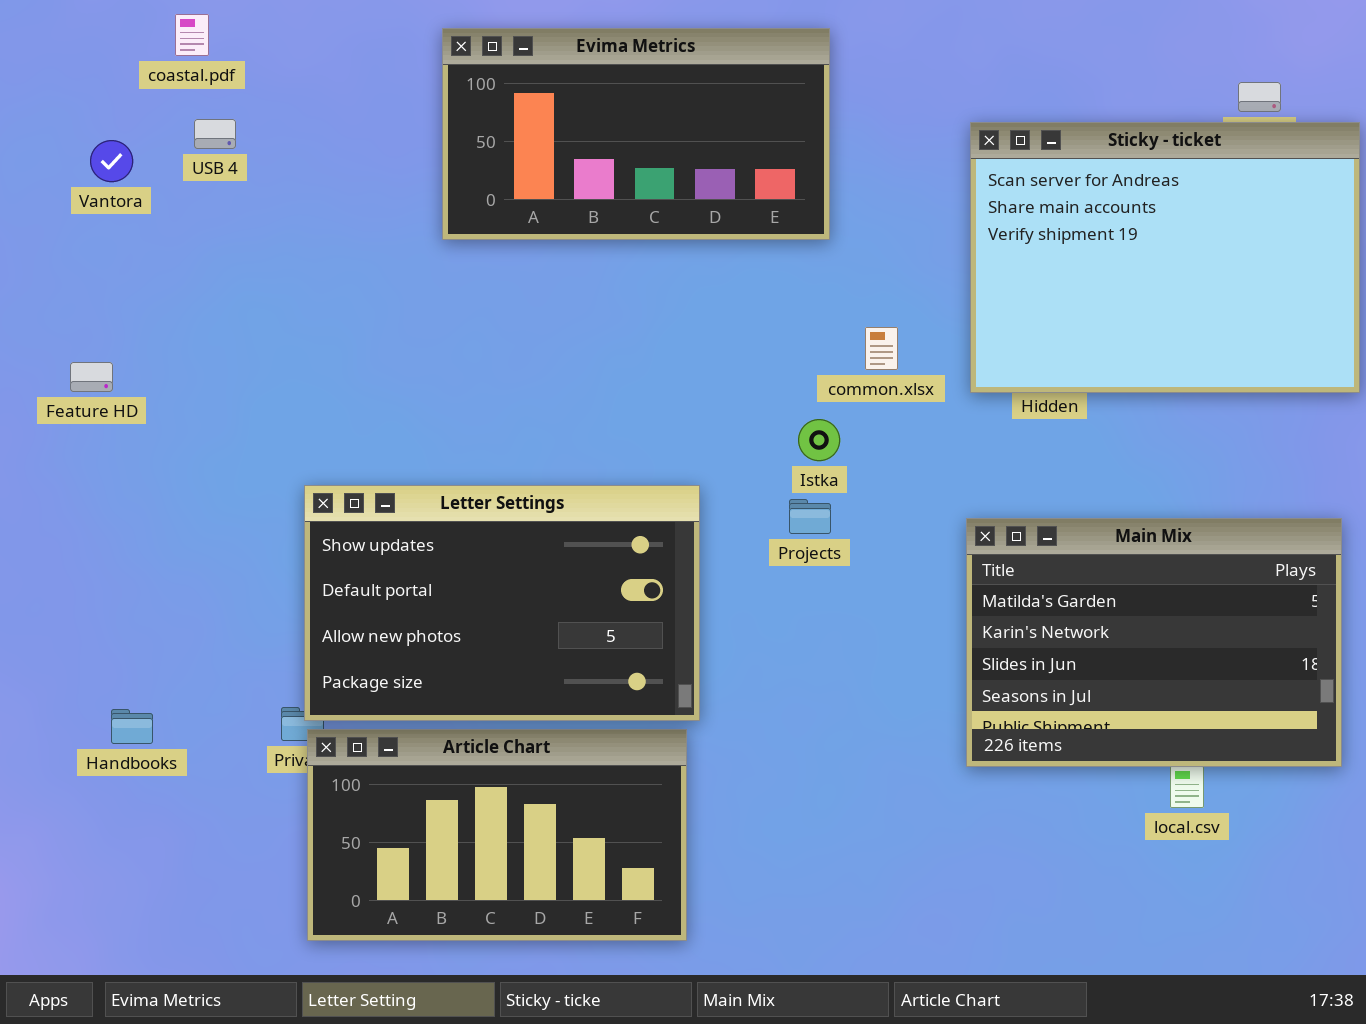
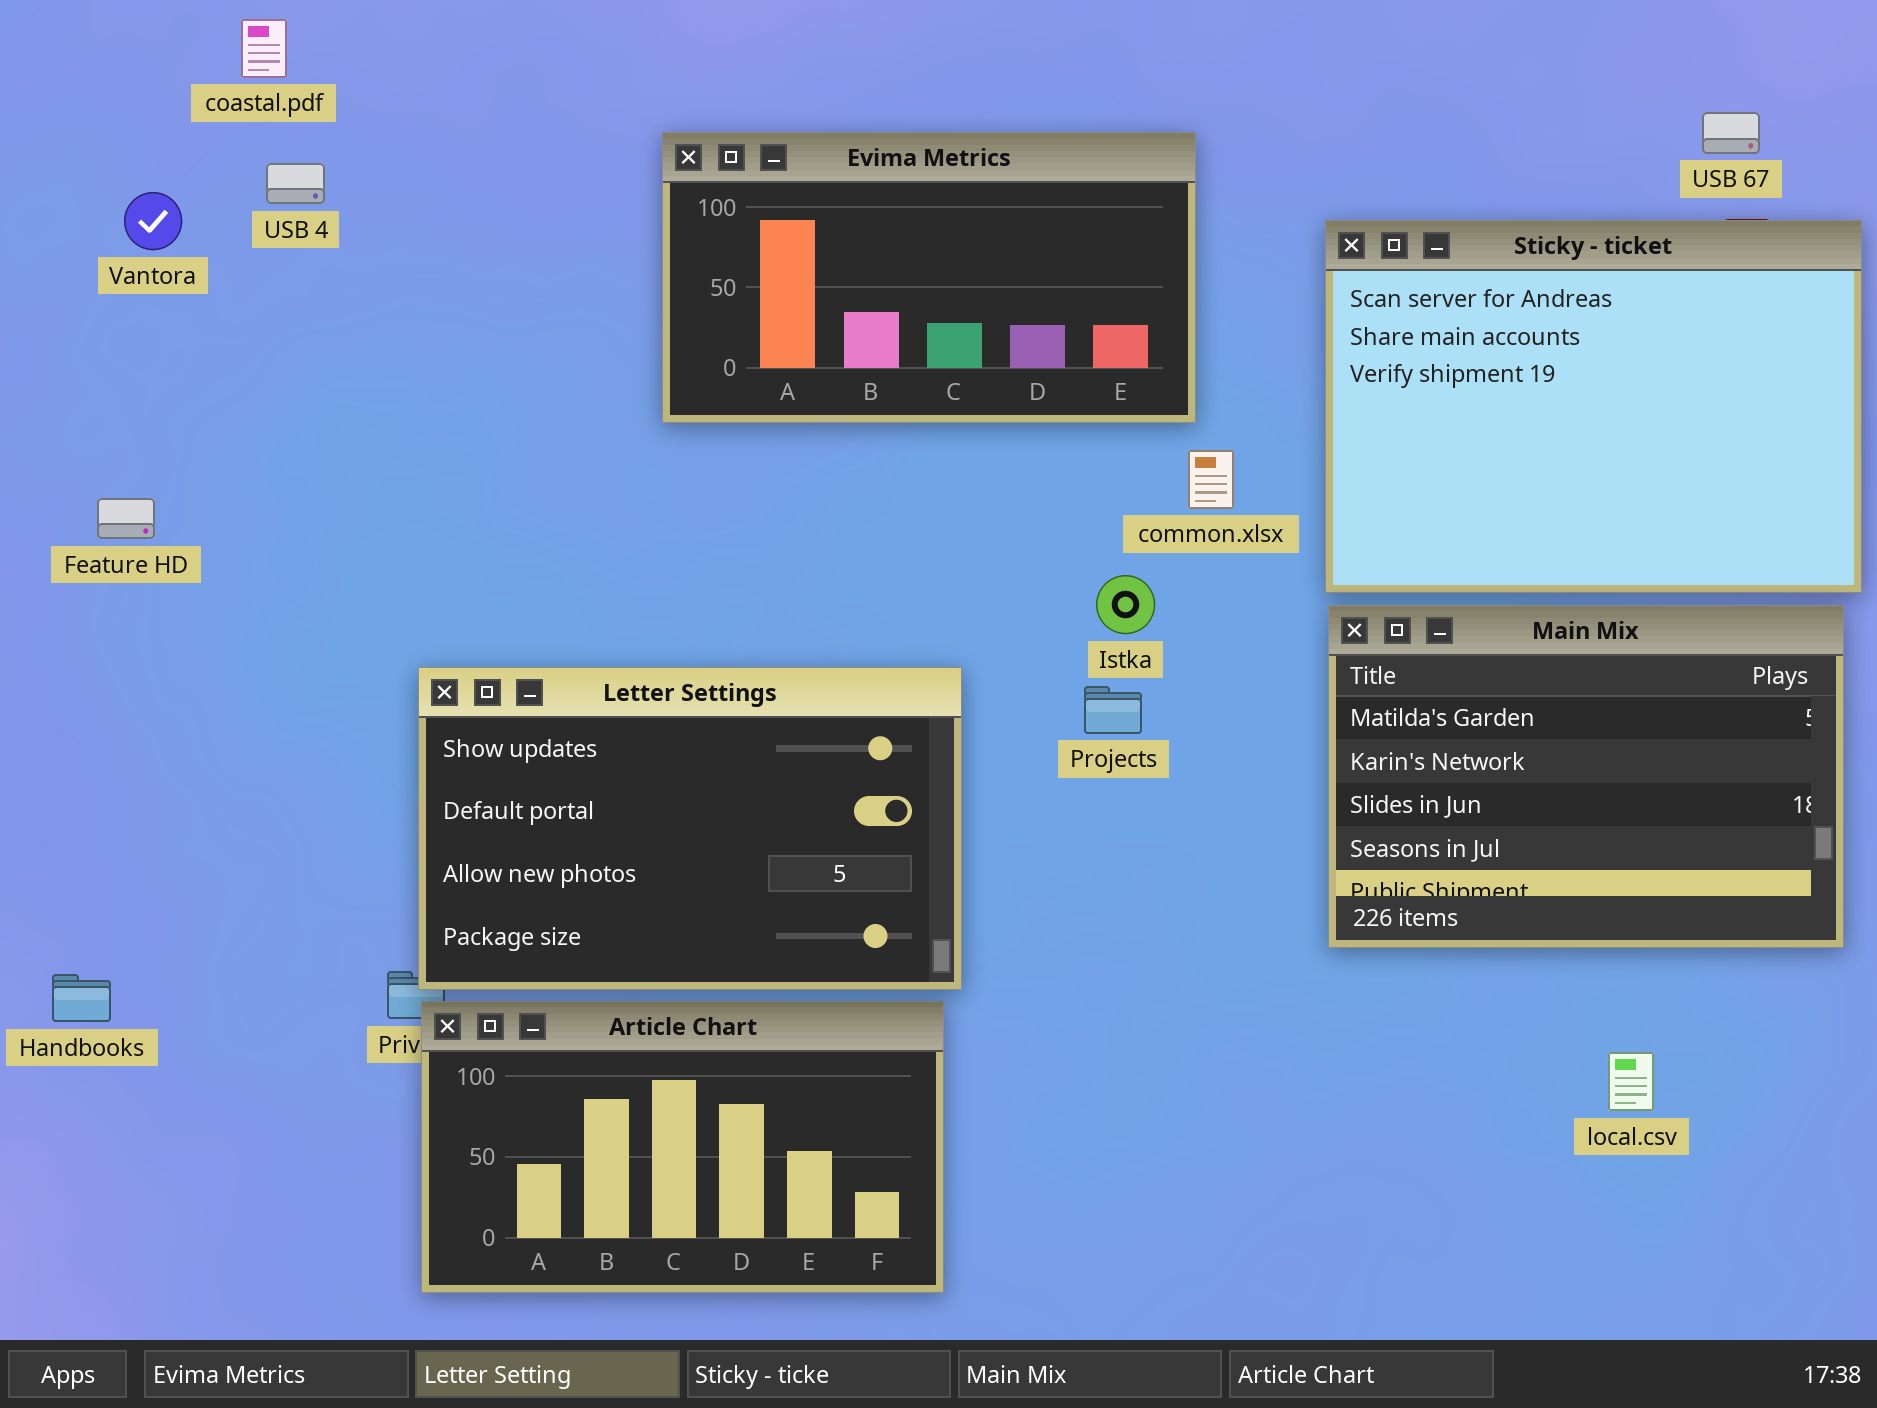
Evima Metrics: [442,28,830,240] -> [662,132,1196,423], moved
Sticky - ticket: [970,122,1360,393] -> [1325,220,1862,593], moved
Main Mix: [966,518,1342,767] -> [1328,605,1844,948], moved
Handbooks: [111,709,153,744] -> [52,974,111,1022], moved

